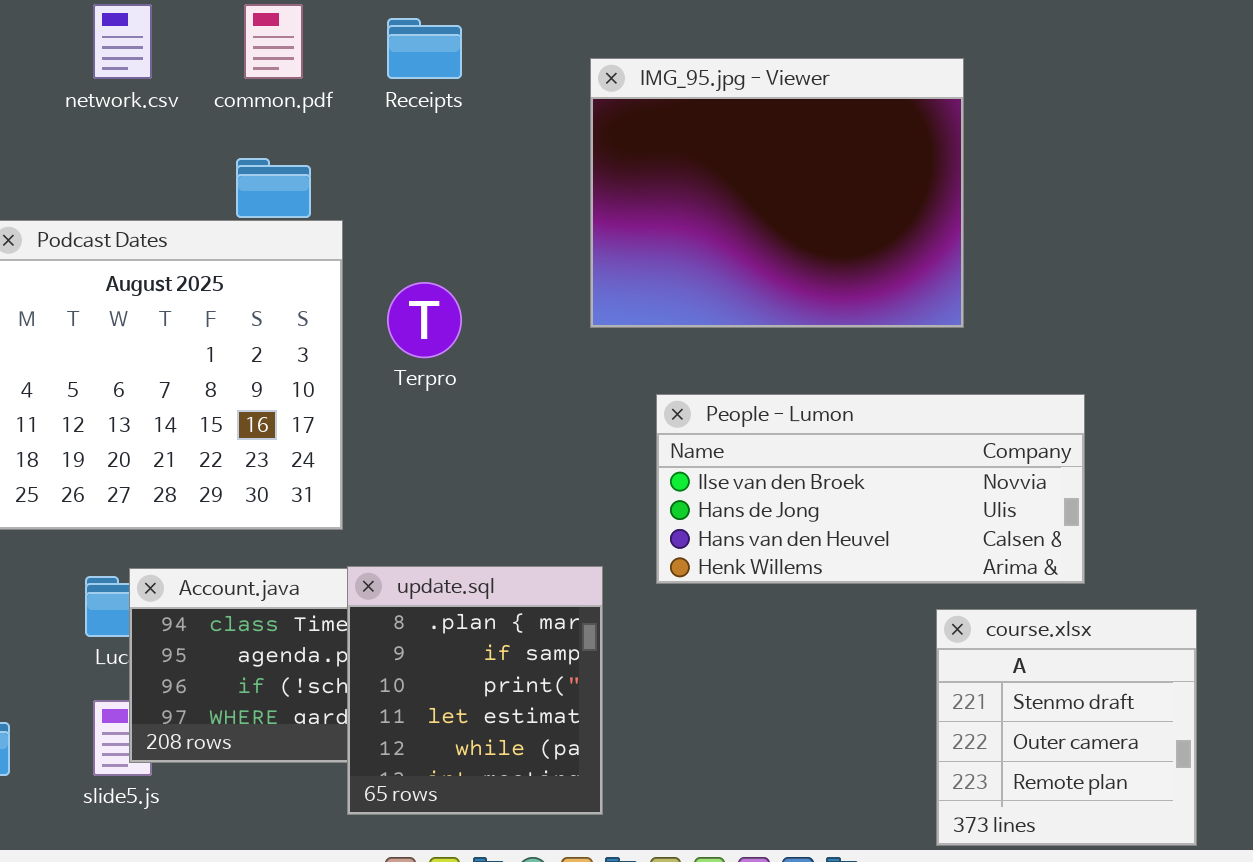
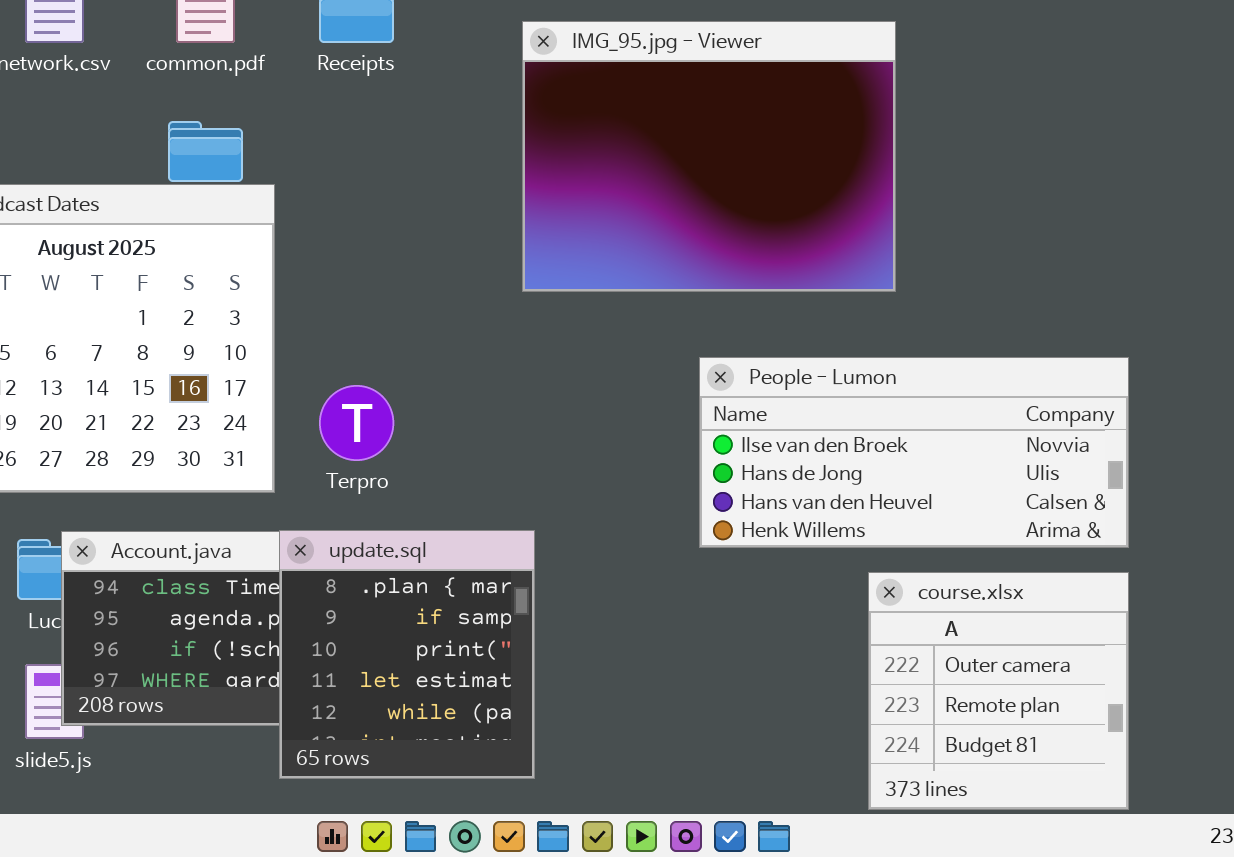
Terpro: [387,282,462,358] -> [319,385,394,461], moved
People - Lumon: [656,394,1085,584] -> [699,357,1129,548], moved
course.xlsx: [936,609,1197,846] -> [868,572,1129,810], scrolled down 1 row

